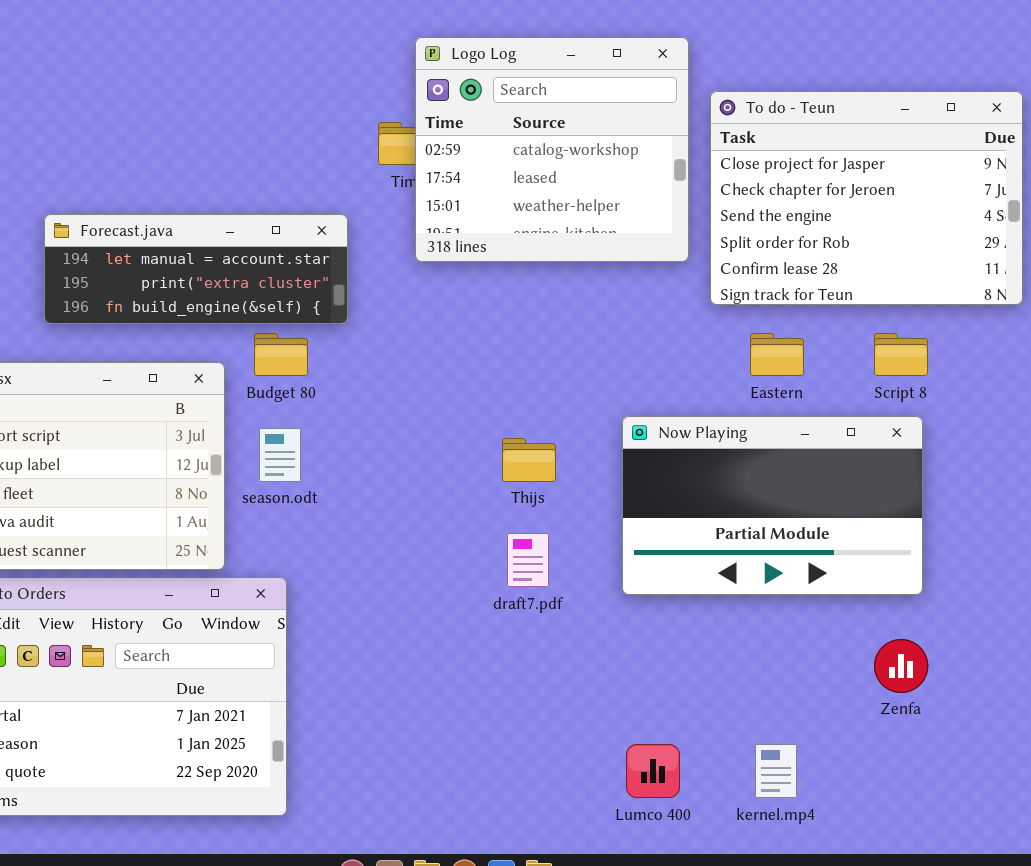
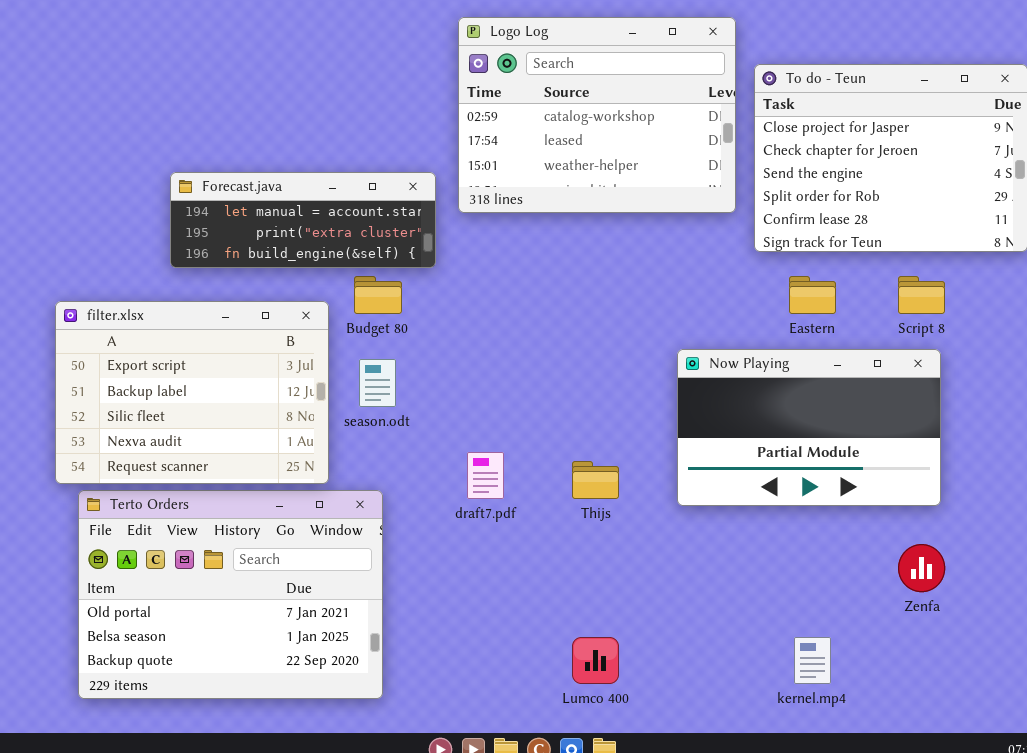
Logo Log: [415,37,689,262] -> [458,17,736,213], resized
Thijs: [502,438,556,482] -> [572,461,619,499], moved
draft7.pdf: [507,533,549,587] -> [467,452,504,499], moved
Lumco 400: [626,744,680,798] -> [572,637,619,684], moved

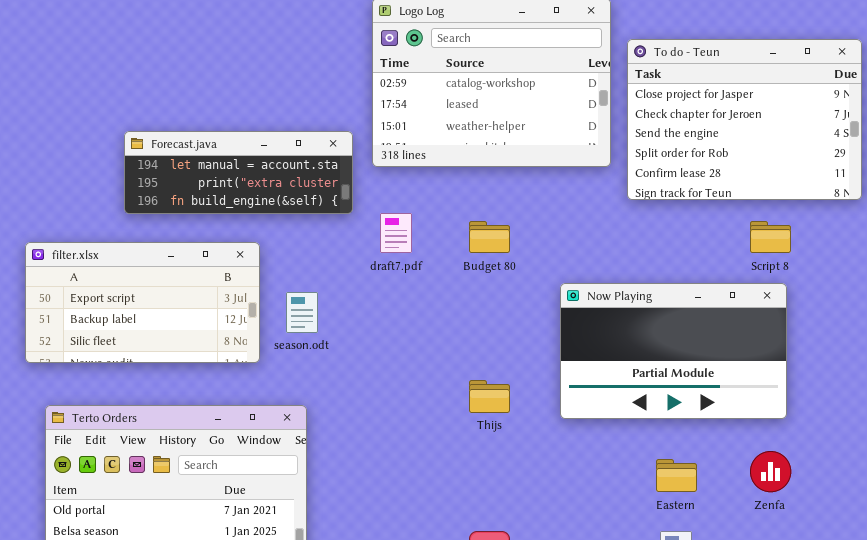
Budget 80: [354,276,402,314] -> [469,221,510,253], moved
Eastern: [789,276,836,314] -> [656,459,697,492], moved
filter.xlsx: [55,301,329,484] -> [25,242,260,363], resized
draft7.pdf: [467,452,504,499] -> [380,213,412,253], moved

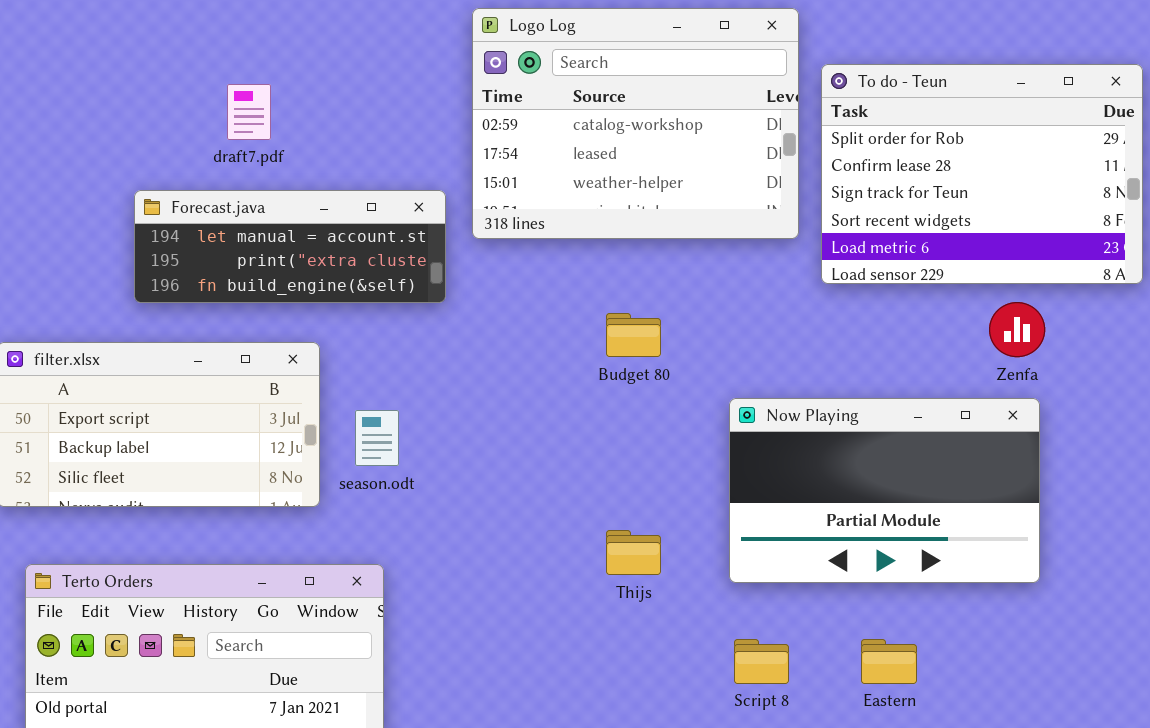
To do - Teun: [627,39,862,200] -> [821,64,1143,284], scrolled down 3 rows
draft7.pdf: [380,213,412,253] -> [227,84,271,140], moved
Script 8: [750,221,791,253] -> [734,639,789,684], moved
Zenfa: [750,451,791,492] -> [989,302,1045,357], moved

